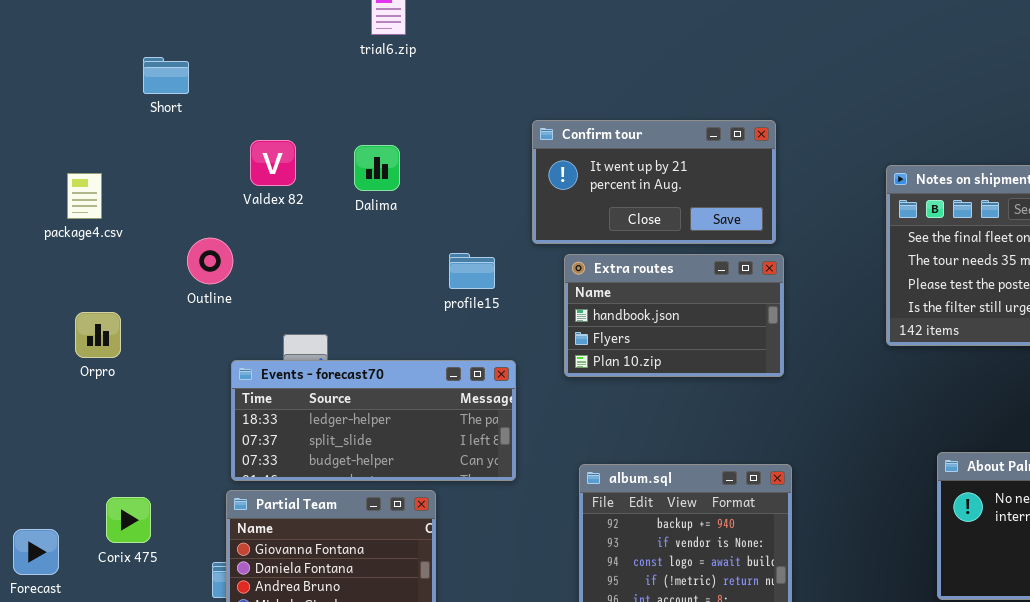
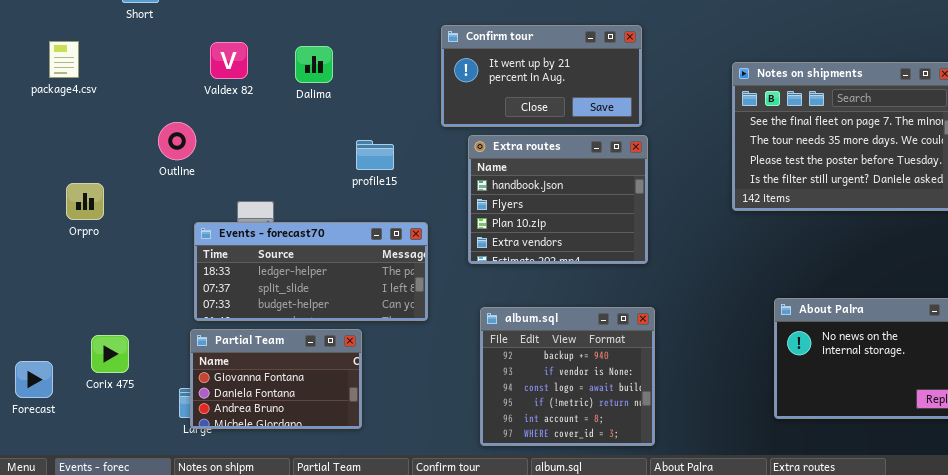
package4.csv: [67,173,102,219] -> [49,41,79,78], moved
profile15: [449,253,495,289] -> [356,140,394,170], moved
Extra routes: [564,254,784,377] -> [468,135,648,264], resized

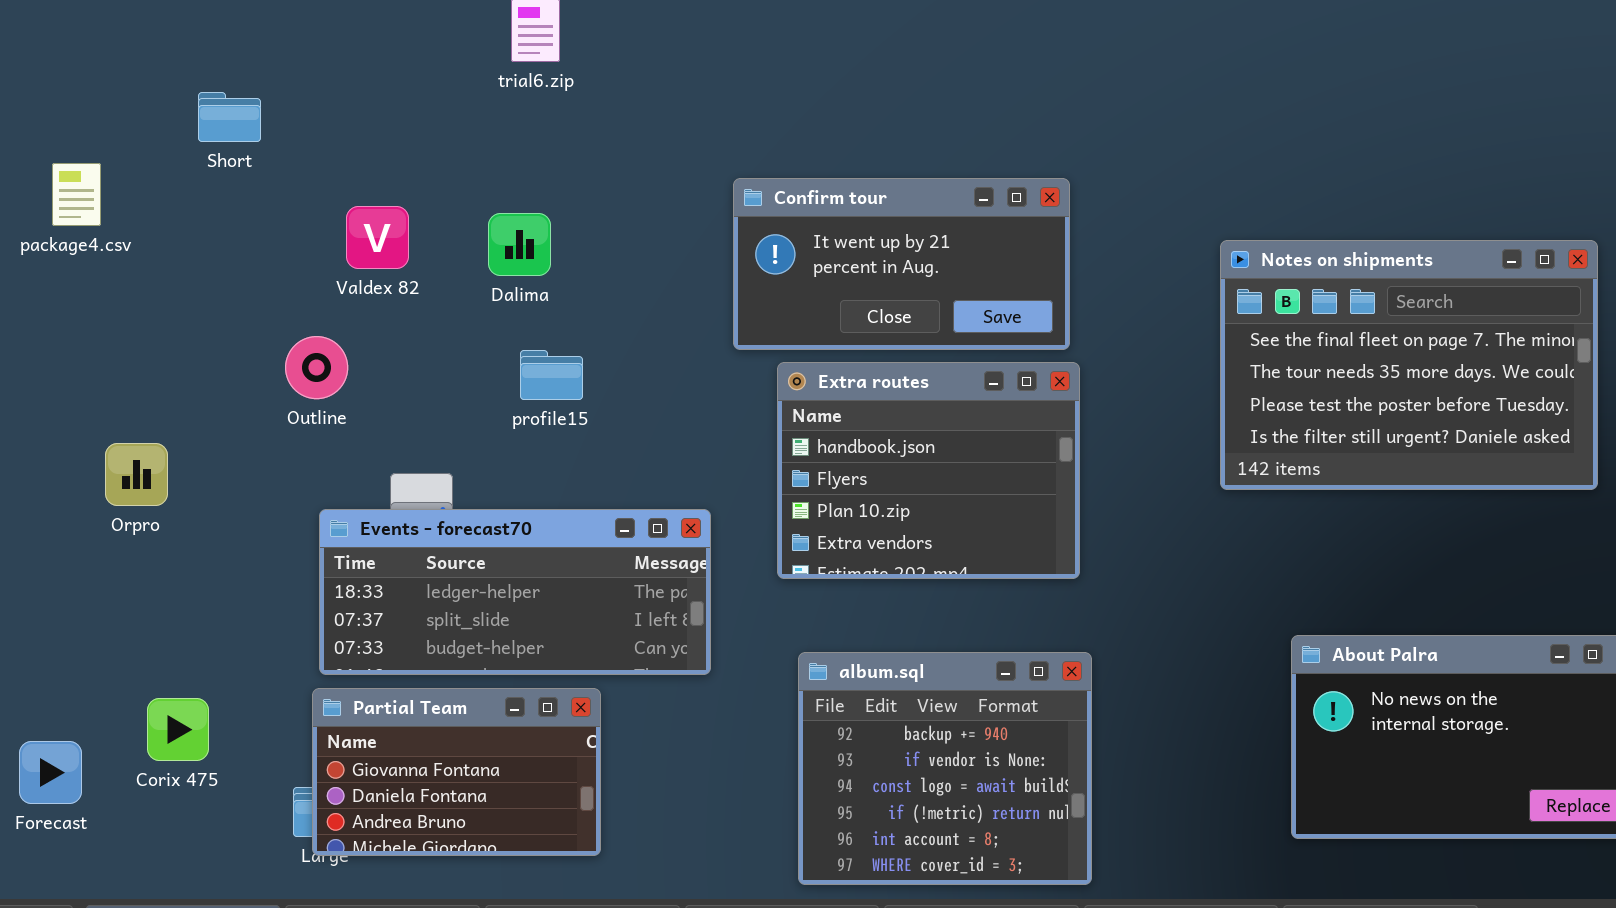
package4.csv: [49,41,79,78] -> [52,163,101,226], moved
Outline: [158,122,196,160] -> [285,336,348,399], moved
profile15: [356,140,394,170] -> [520,350,583,400], moved

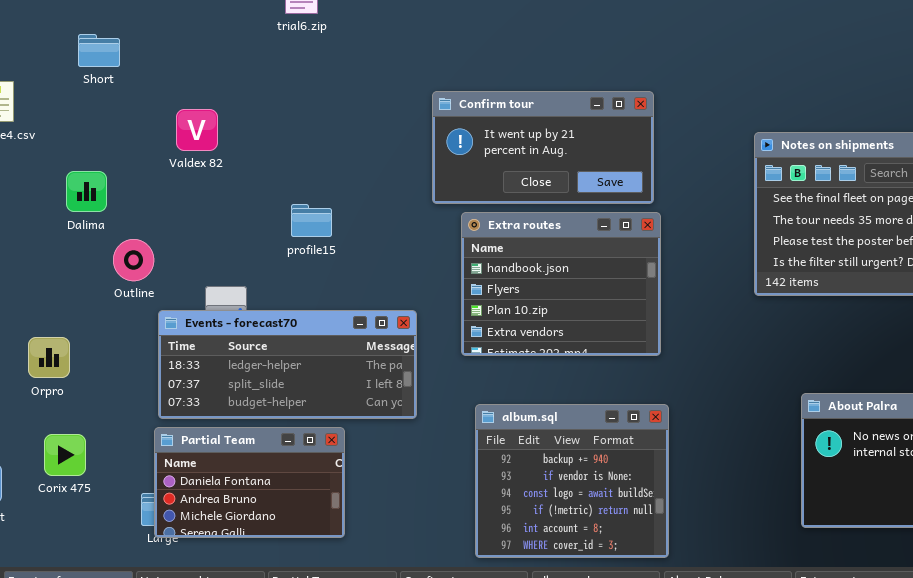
Dalima: [488,213,551,276] -> [66,171,107,212], moved
Outline: [285,336,348,399] -> [113,239,154,281], moved
Orpro: [105,443,168,506] -> [28,337,70,378], moved
Partial Team: [312,688,601,856] -> [154,427,345,538], scrolled down 1 row

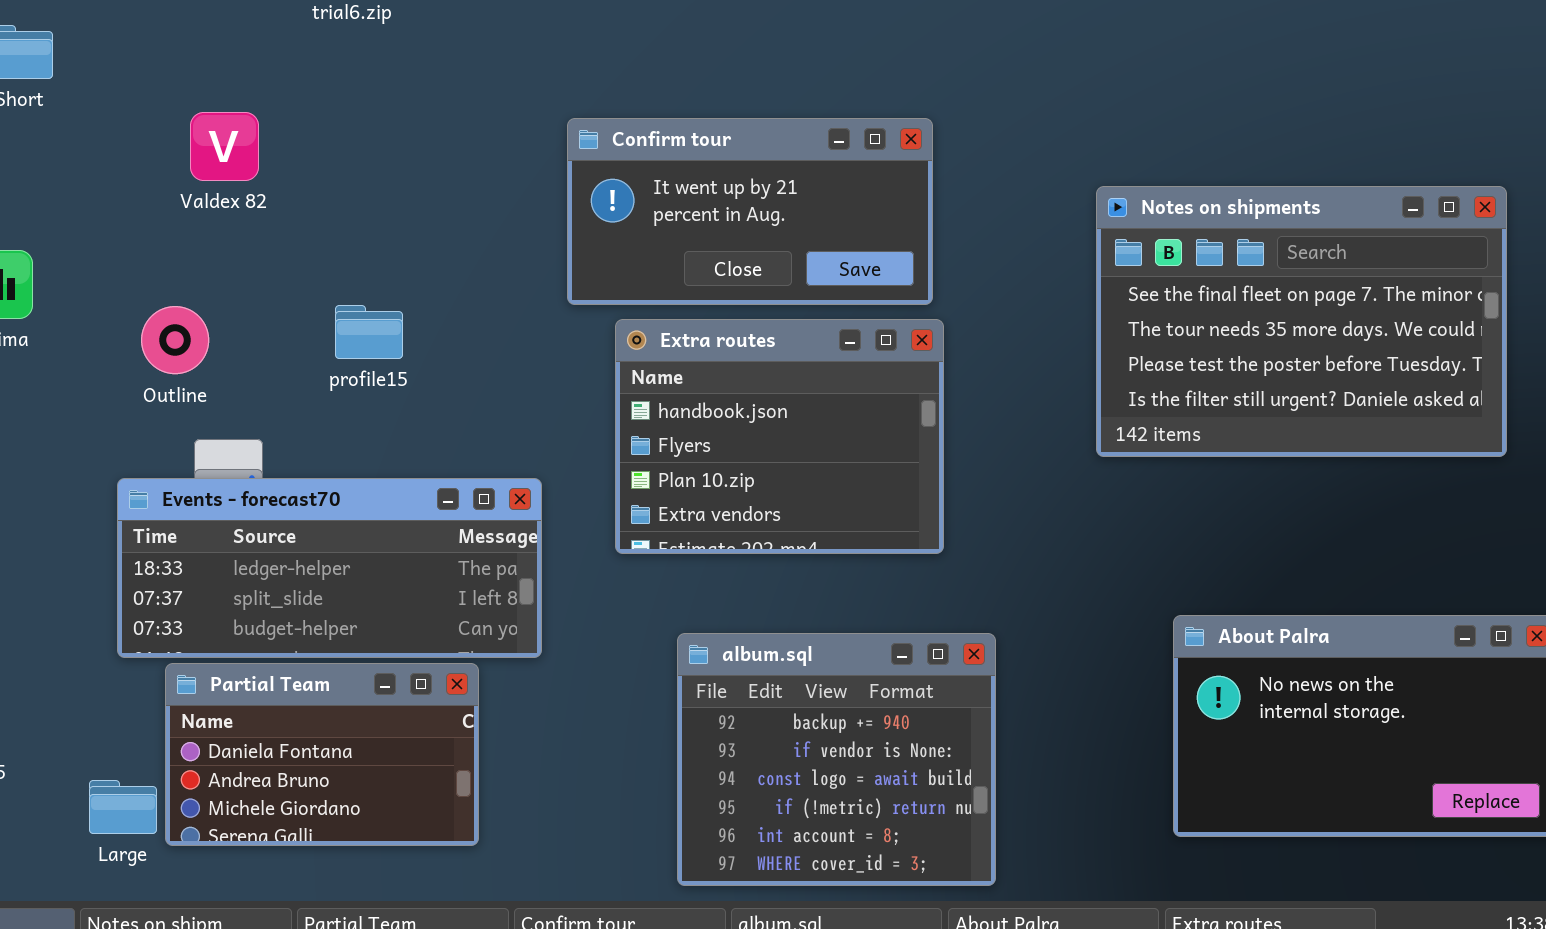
Valdex 82: [176,109,218,151] -> [190,112,259,181], moved
Outline: [113,239,154,281] -> [141,306,209,374], moved
album.sql: [475,404,669,558] -> [677,633,996,886], moved
Partial Team: [154,427,345,538] -> [165,663,479,846], moved

